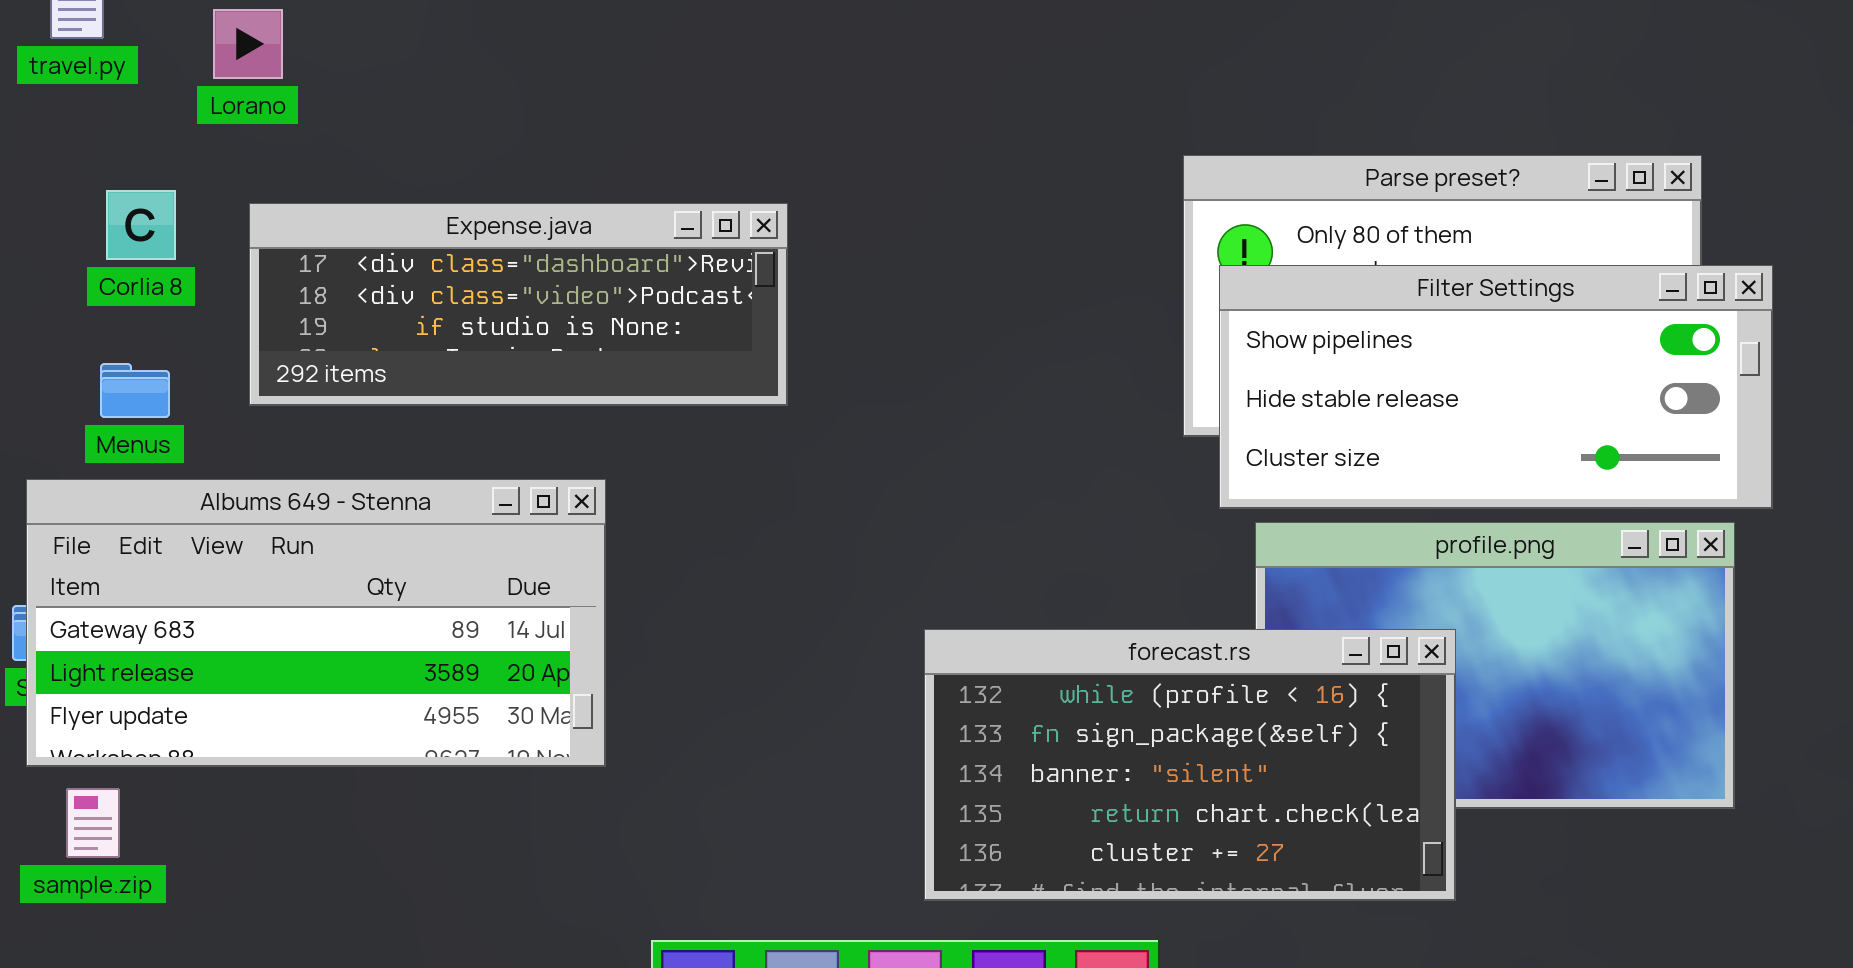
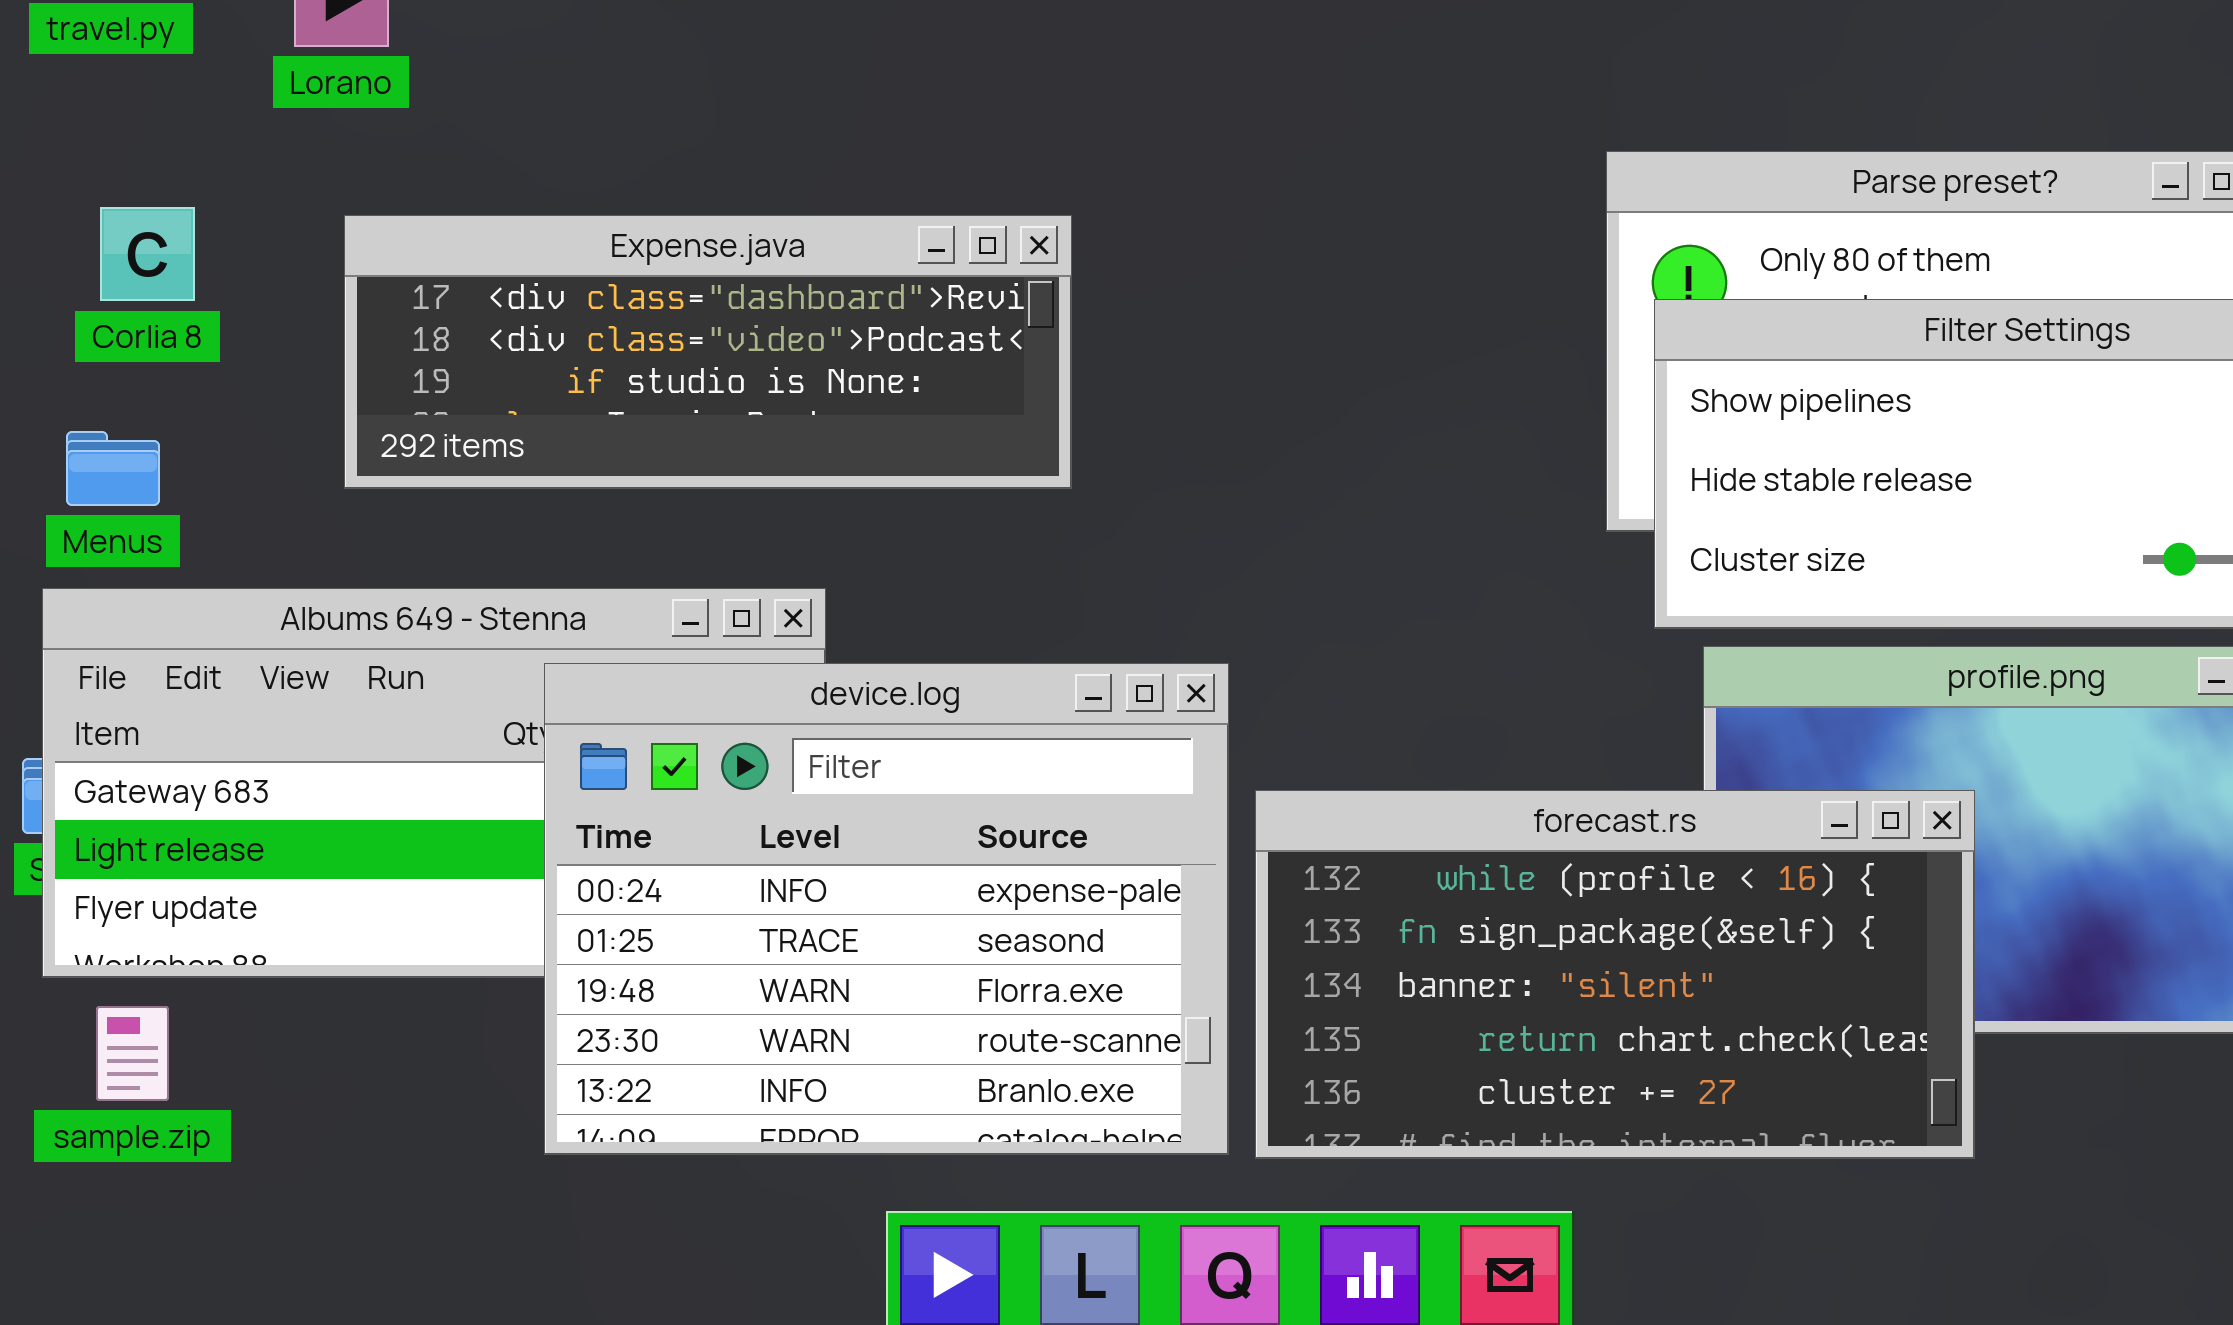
Corlia 8: [106,190,176,260] -> [100,207,195,301], moved
Menus: [100,363,170,418] -> [66,431,160,506], moved
device.log: none -> [544,663,1229,1155], opened

